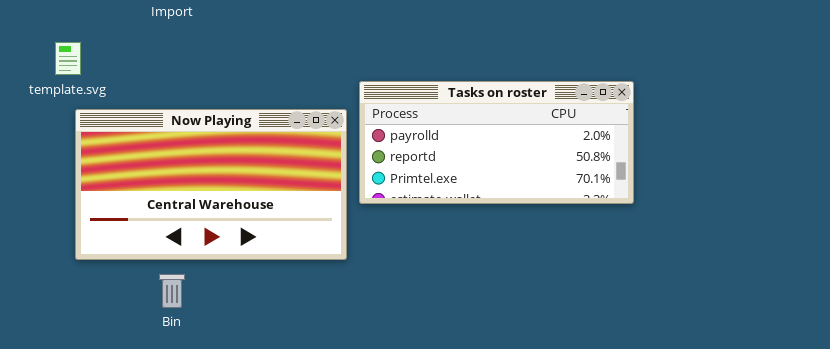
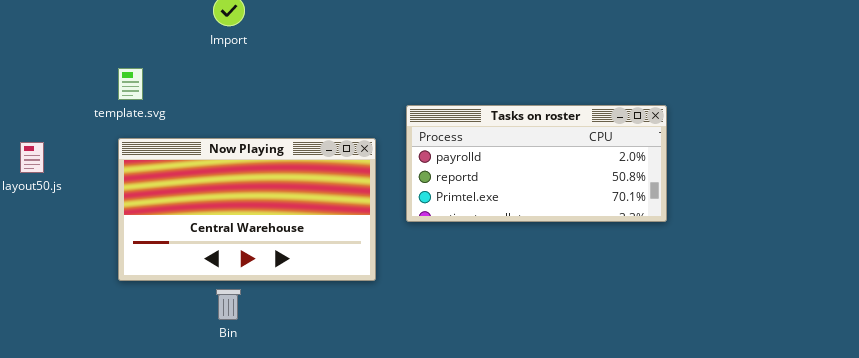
Now Playing: [75,109,347,260] -> [118,138,376,281], moved

